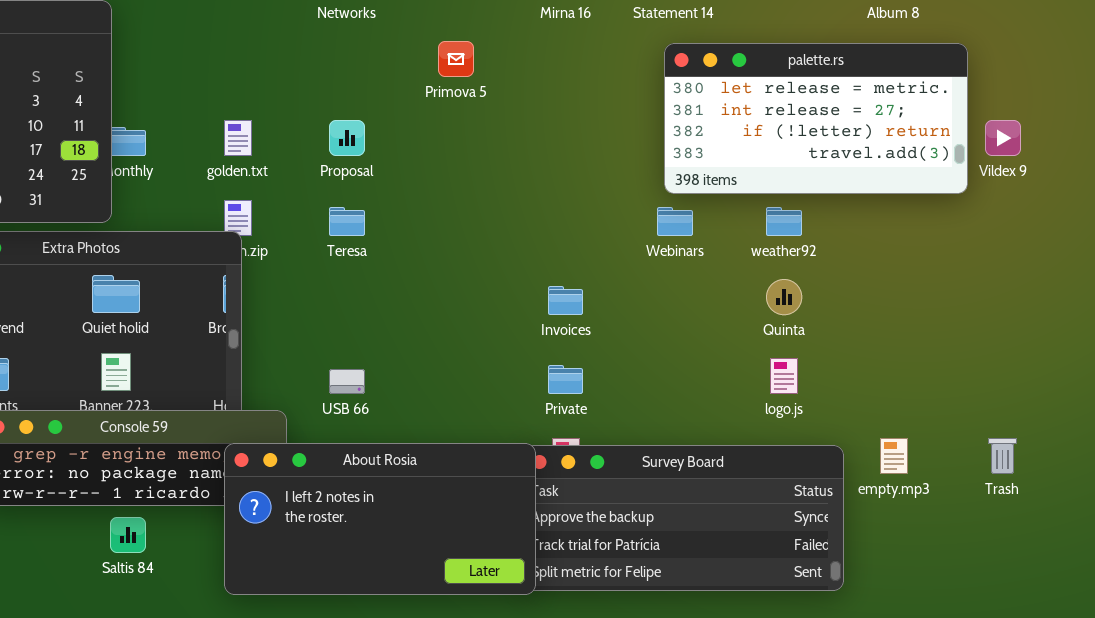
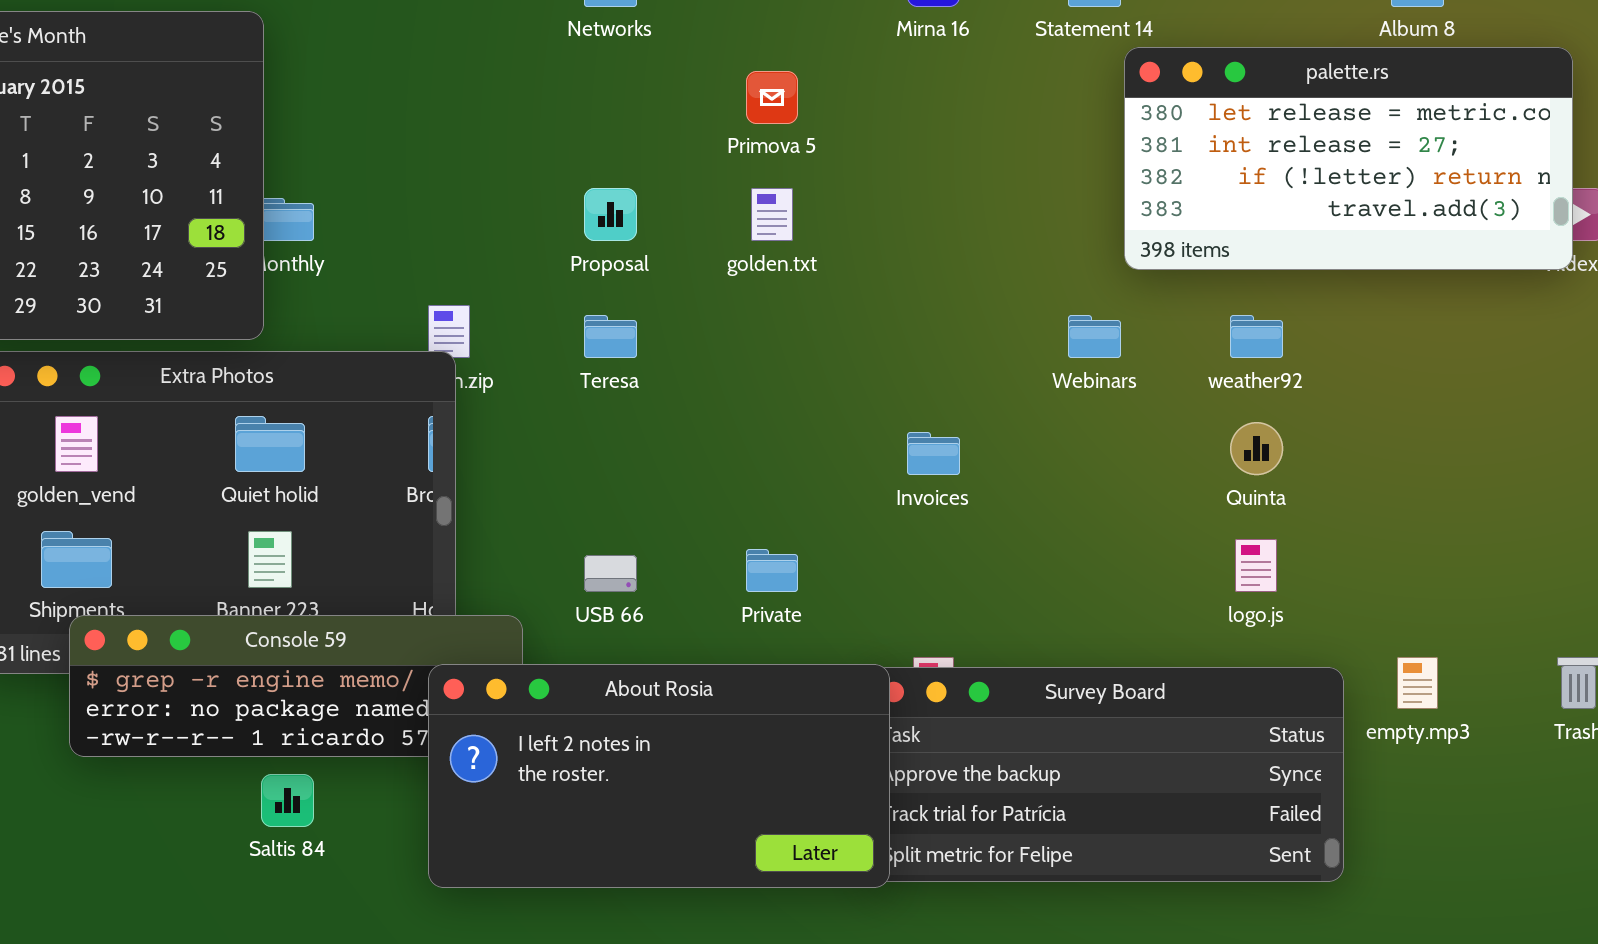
palette.rs: [664,43,968,194] -> [1124,47,1573,270], moved
golden.txt: [224,120,252,156] -> [751,188,793,241], moved
Private: [548,365,583,394] -> [746,549,798,592], moved

